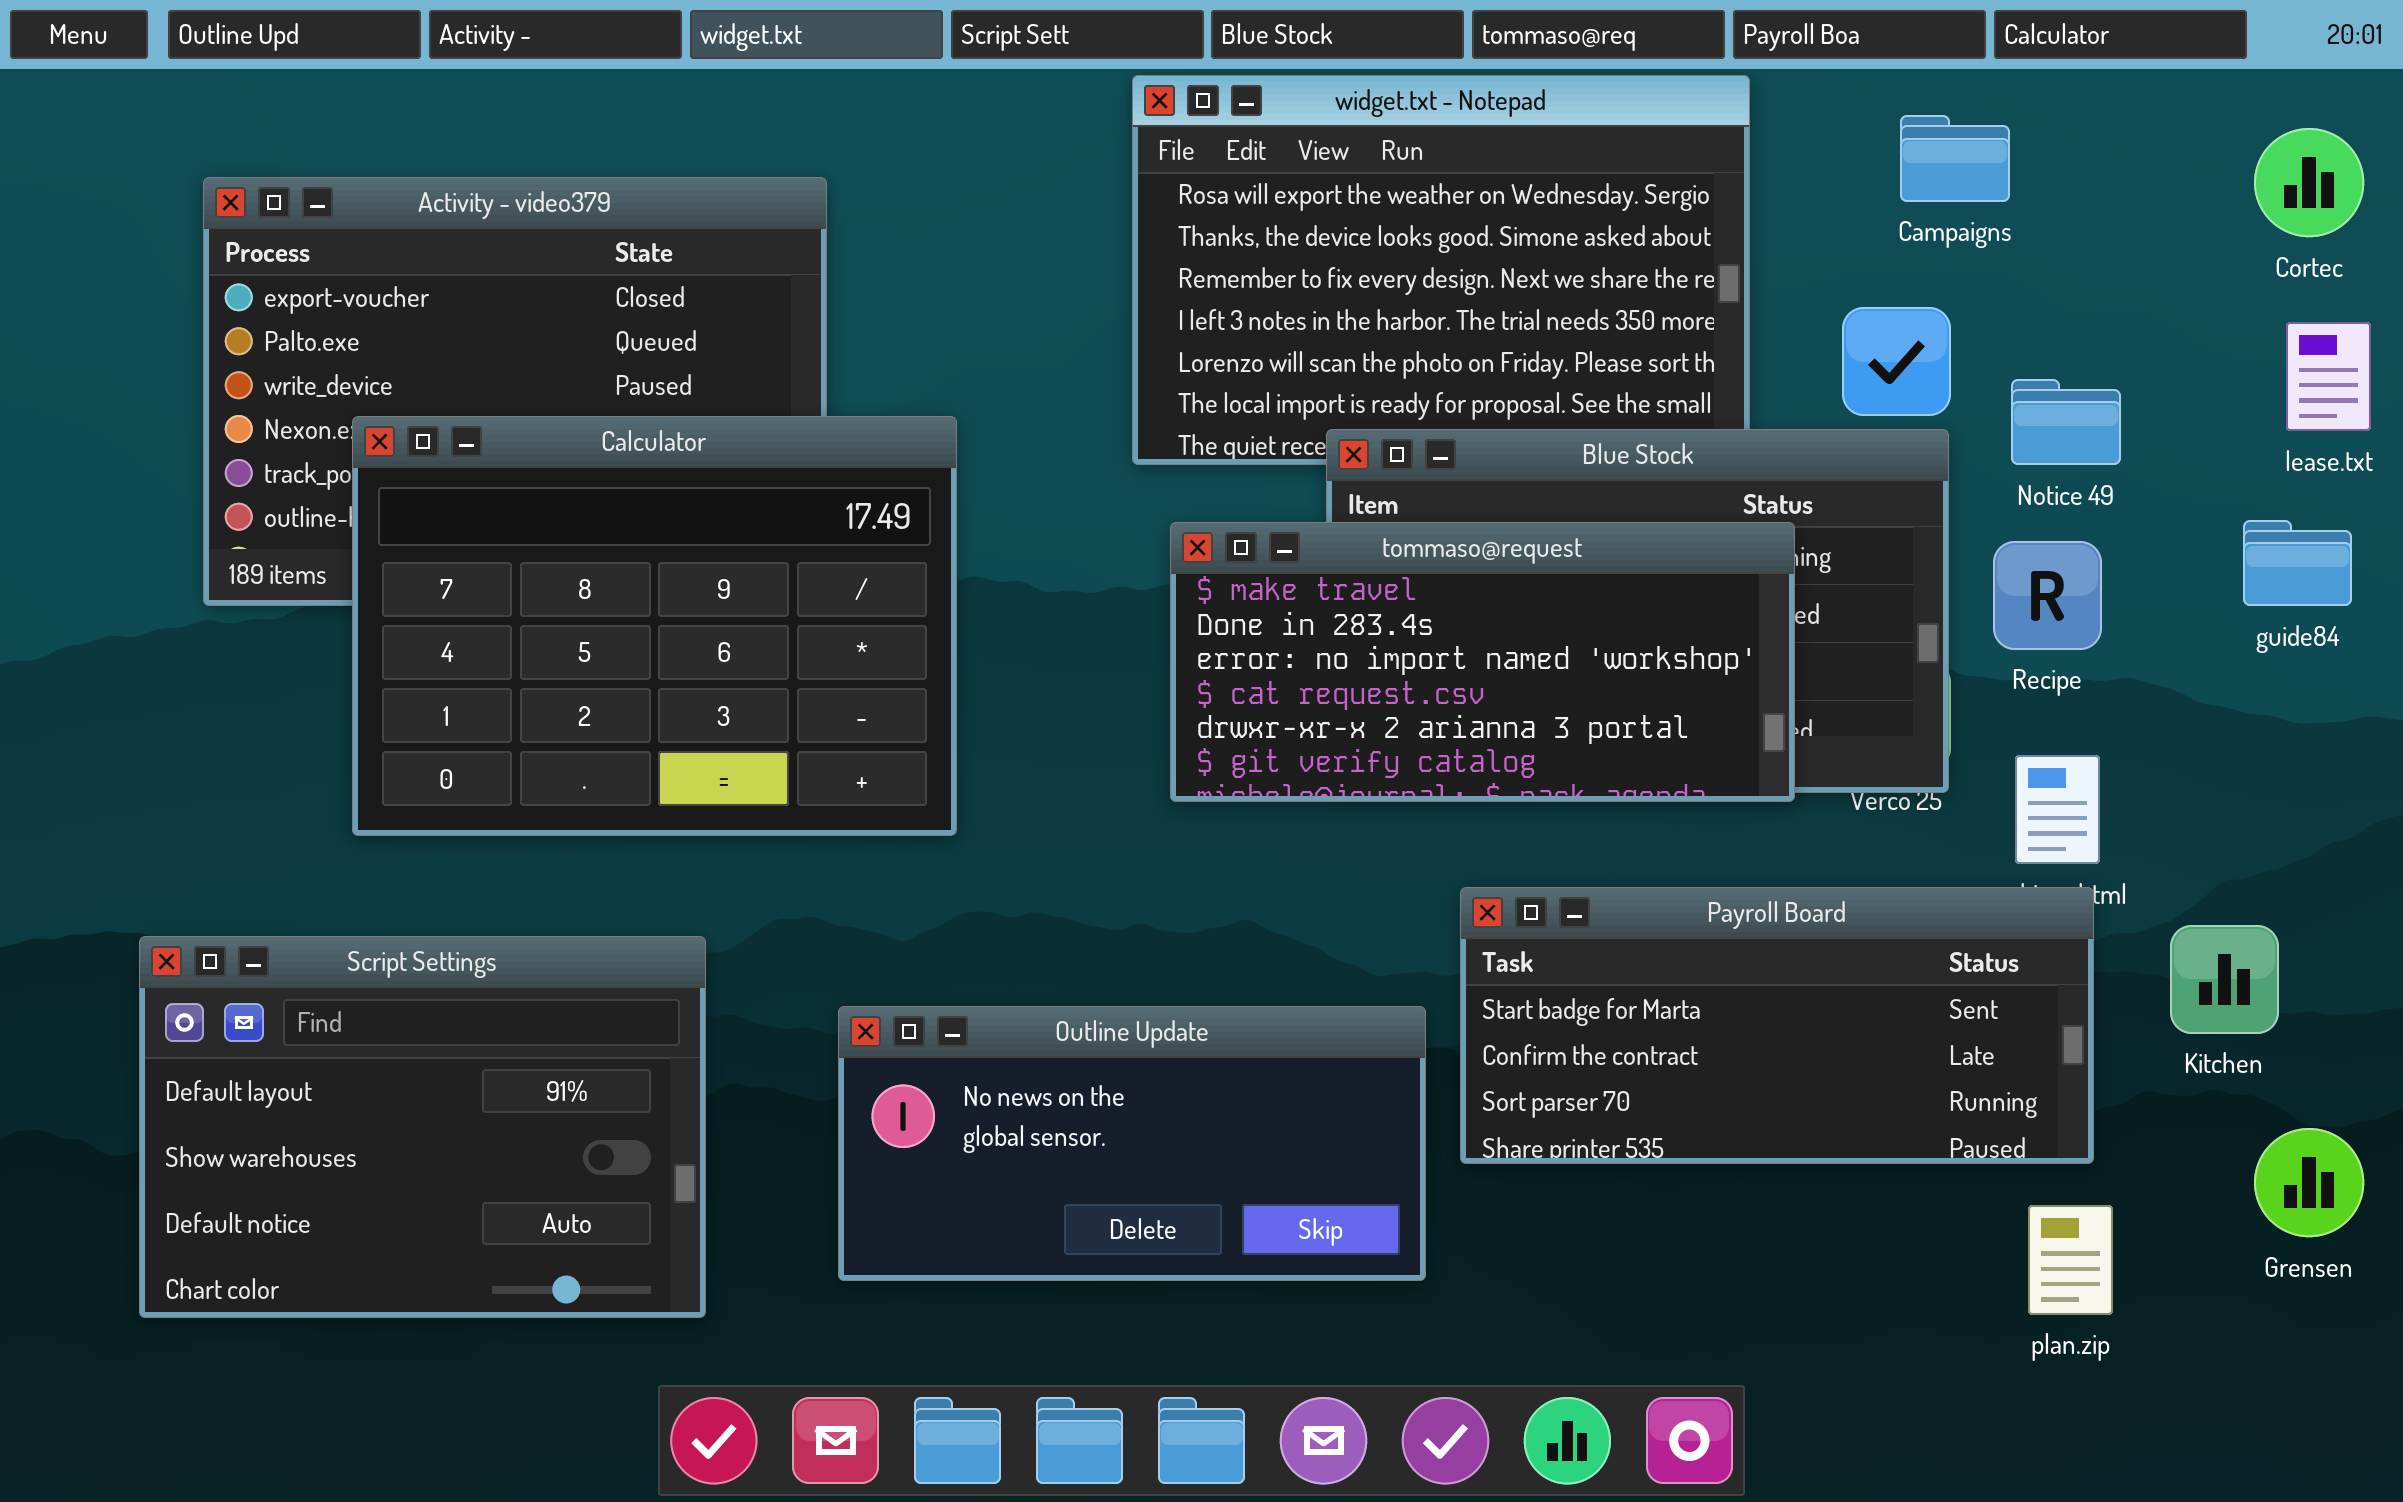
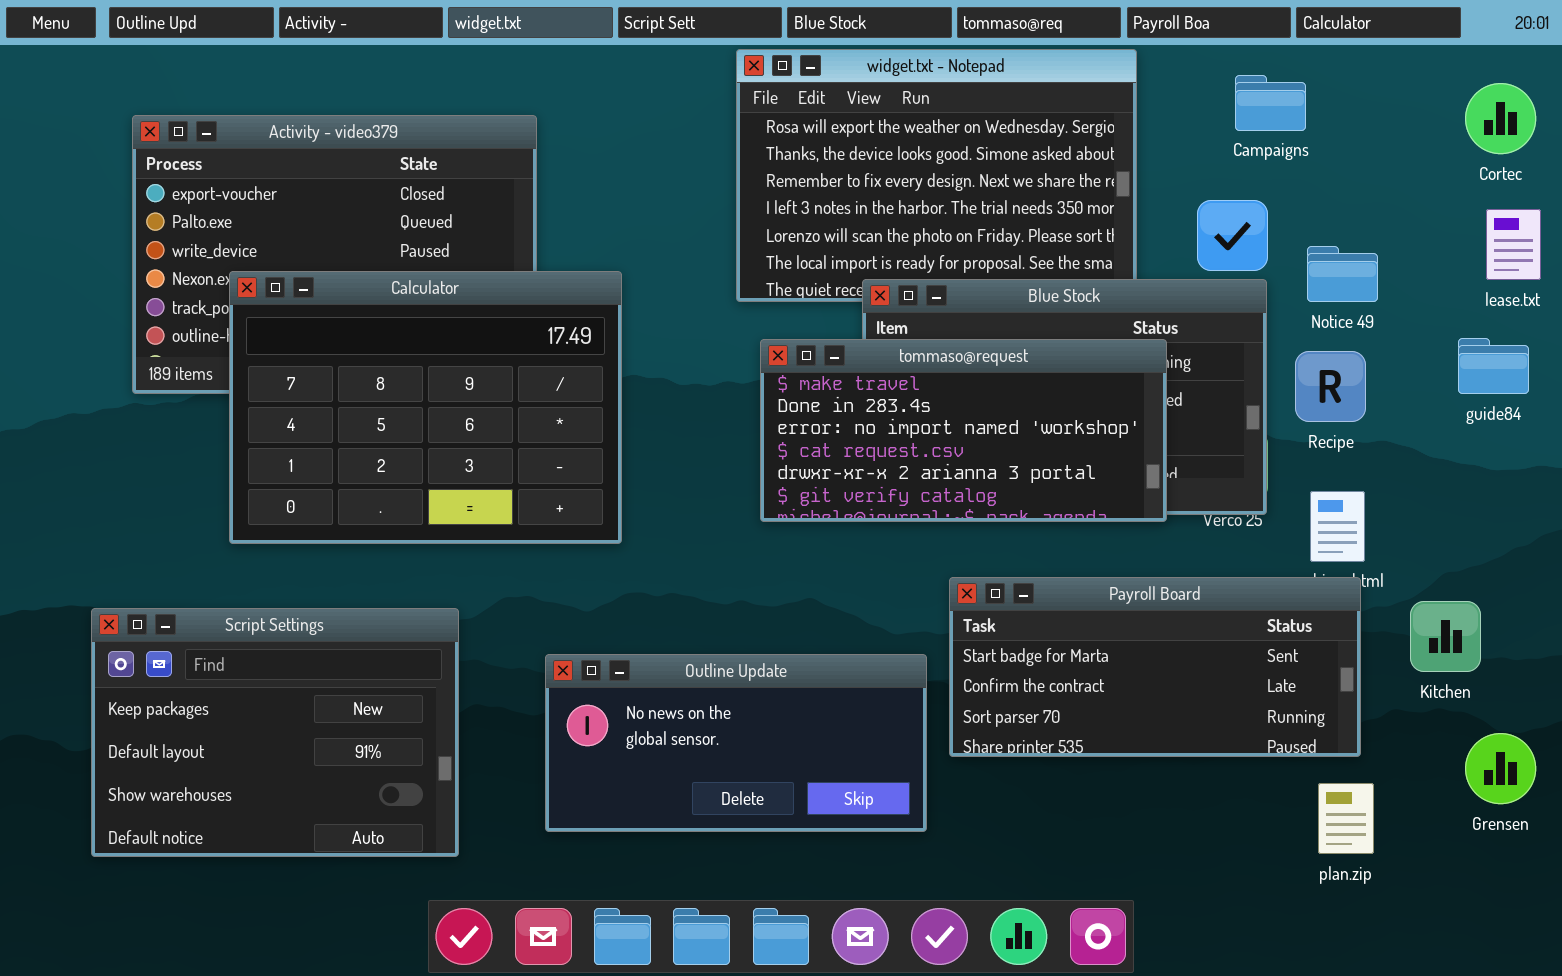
Script Settings: [139,936,706,1318] -> [91,608,459,857], scrolled up 1 row

